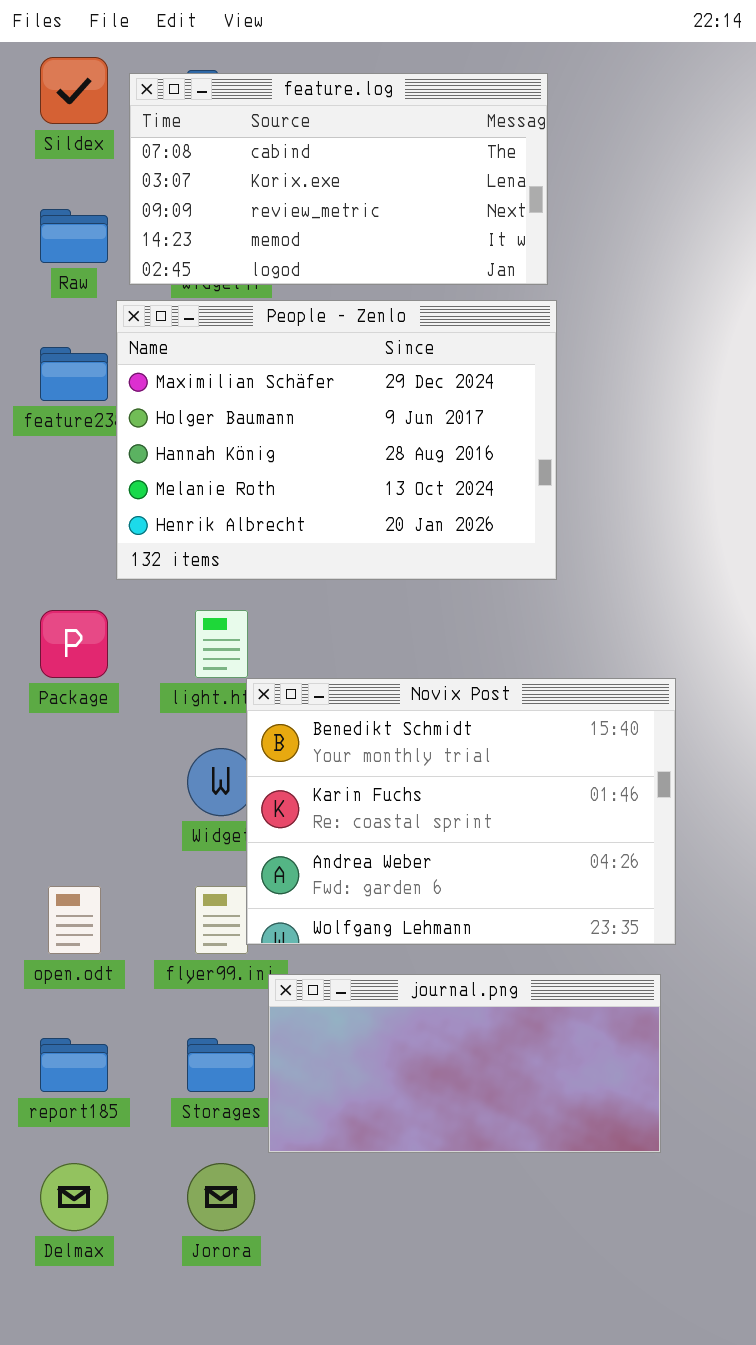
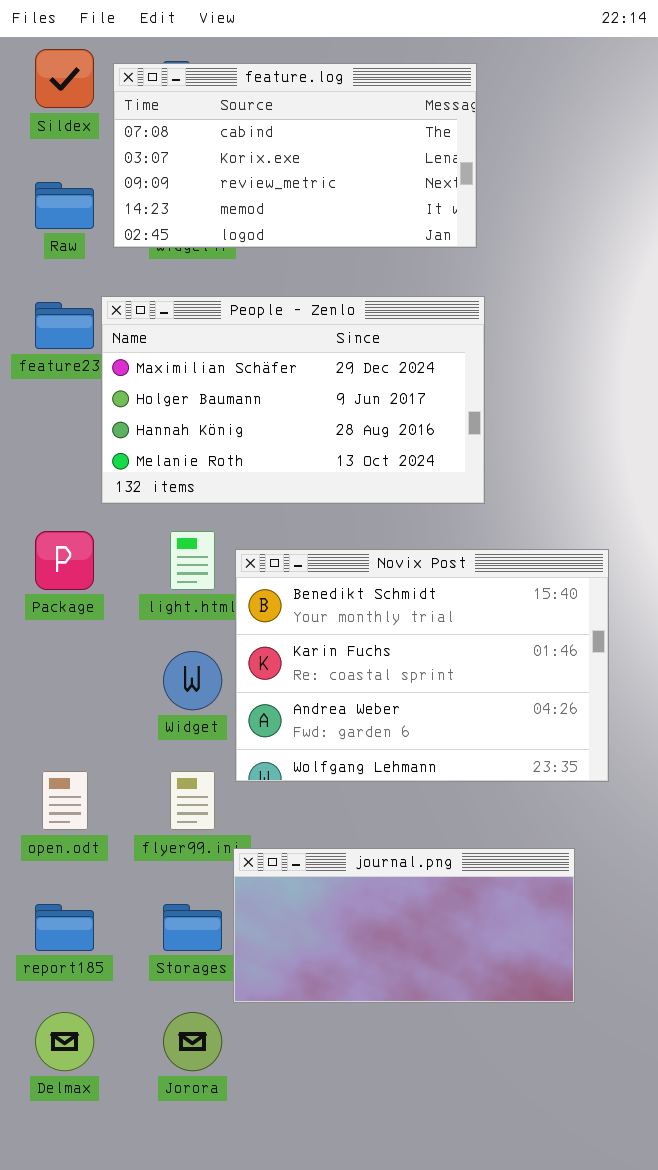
People - Zenlo: [116,300,557,580] -> [101,296,485,504], resized
Novix Post: [246,678,676,945] -> [235,549,609,782], moved

